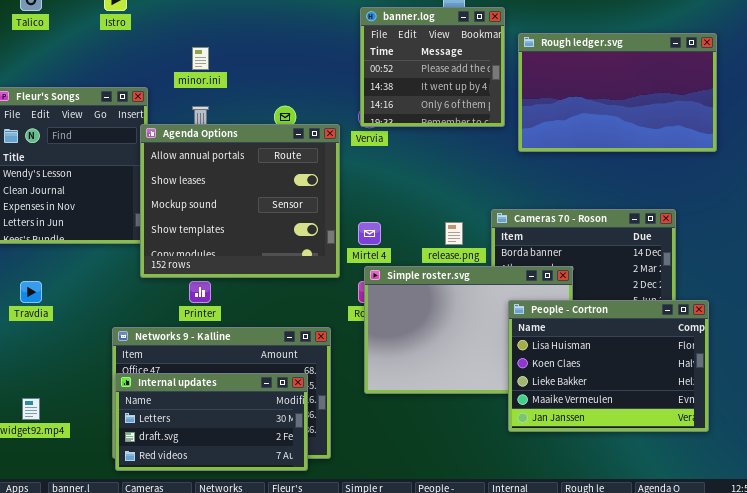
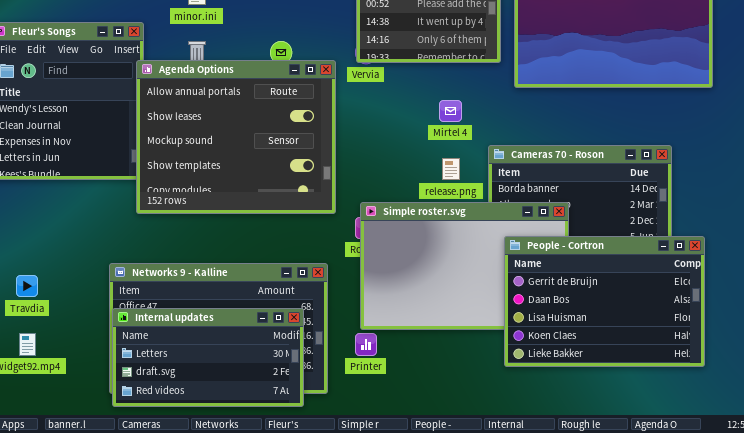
Mirtel 4: [358,222,381,245] -> [439,100,462,122], moved
Travdia: [20,281,42,303] -> [16,275,38,297], moved
Printer: [189,281,211,303] -> [355,333,377,356], moved
People - Cortron: [508,300,709,432] -> [504,236,705,367], scrolled up 2 rows

